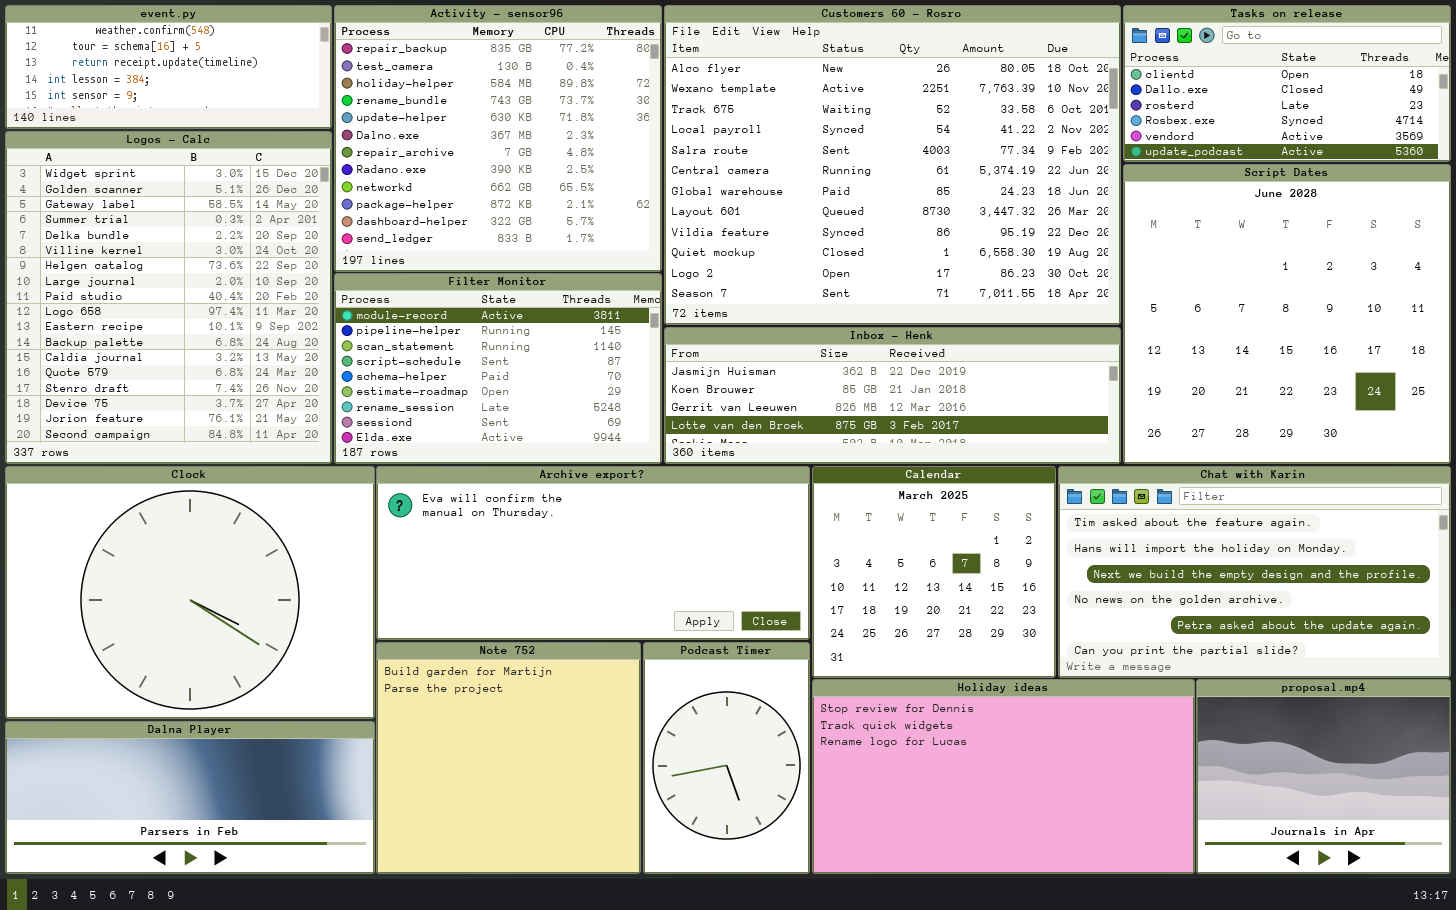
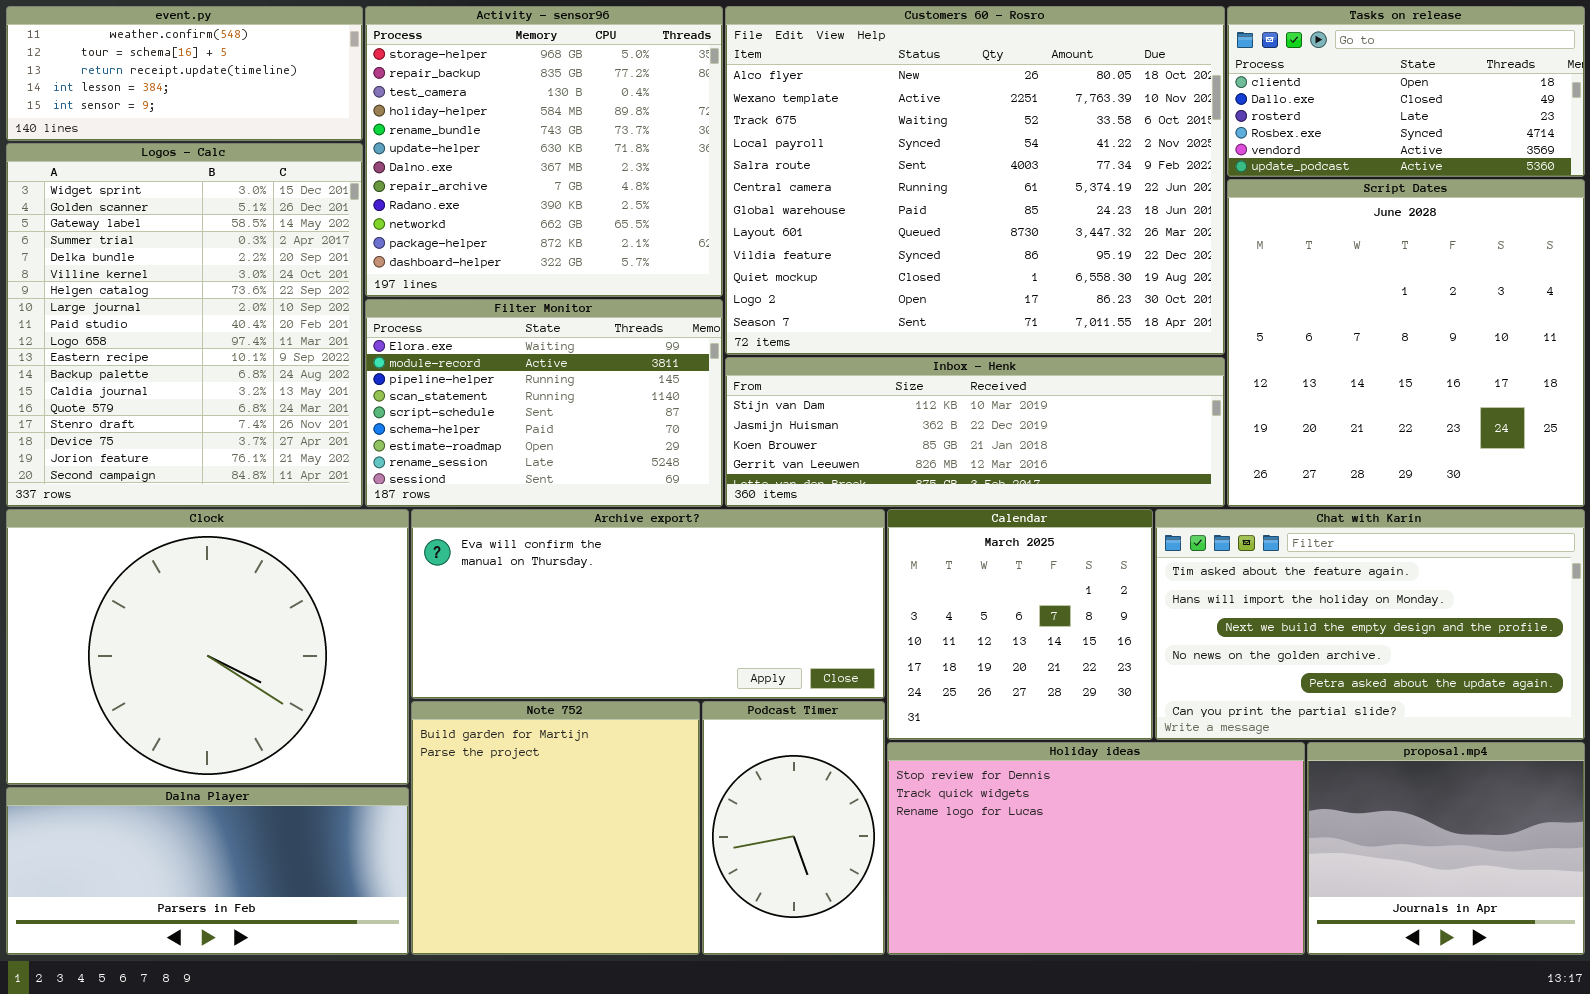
Activity - sensor96: [334,5,662,272] -> [365,6,723,297], scrolled up 1 row
Filter Monitor: [334,273,662,464] -> [365,299,723,507], scrolled up 1 row
Inbox - Henk: [664,327,1121,464] -> [725,357,1225,507], scrolled up 1 row

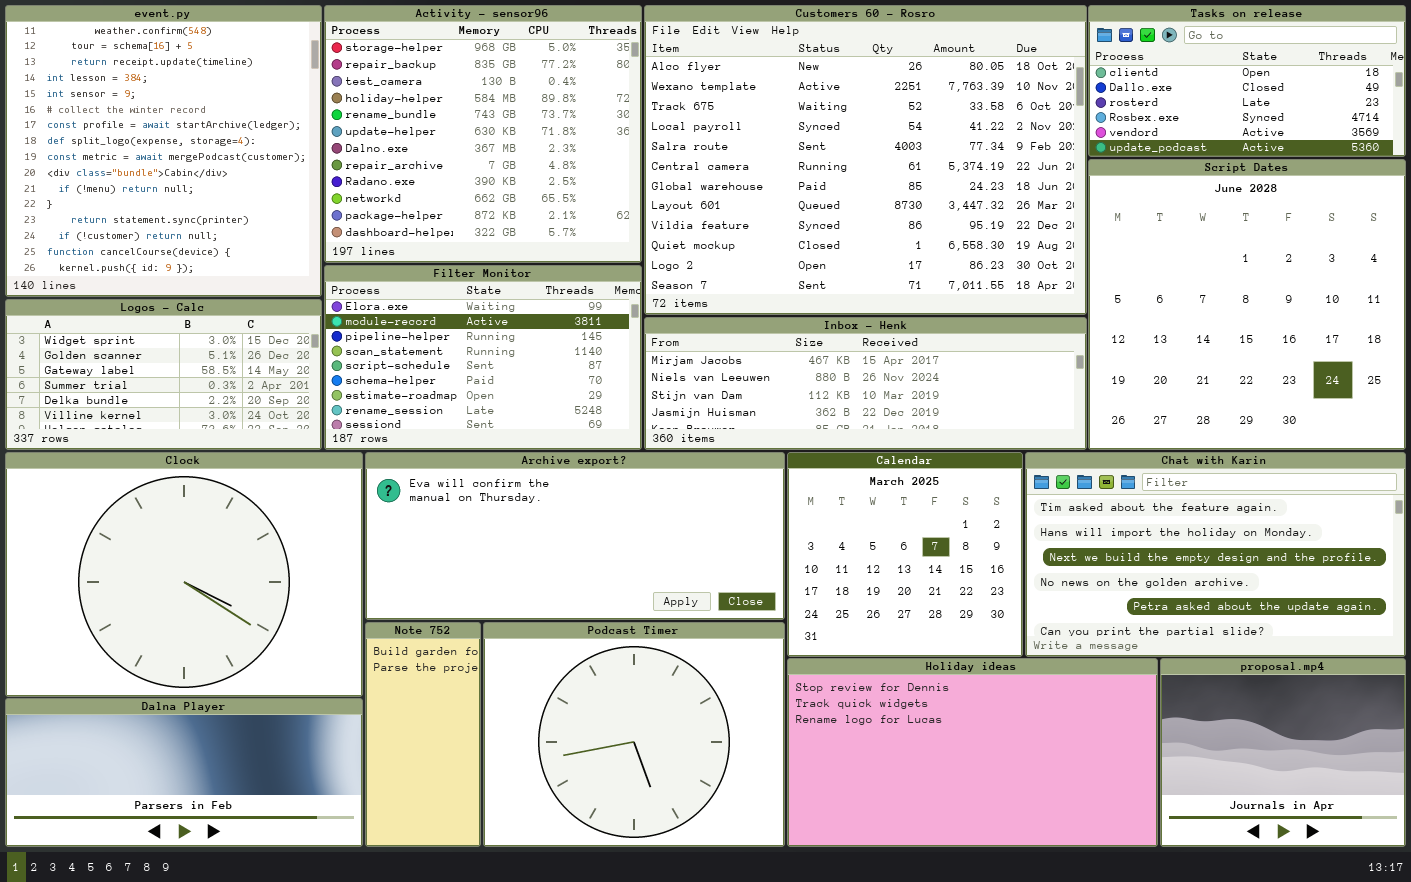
event.py: [6,6,363,141] -> [5,5,322,297], resized
Logos - Calc: [6,143,363,507] -> [5,299,322,450], resized
Inbox - Henk: [725,357,1225,507] -> [644,317,1087,450], scrolled up 2 rows
Note 752: [411,701,700,955] -> [365,622,481,847], resized
Podcast Timer: [702,701,885,955] -> [483,622,785,847], resized

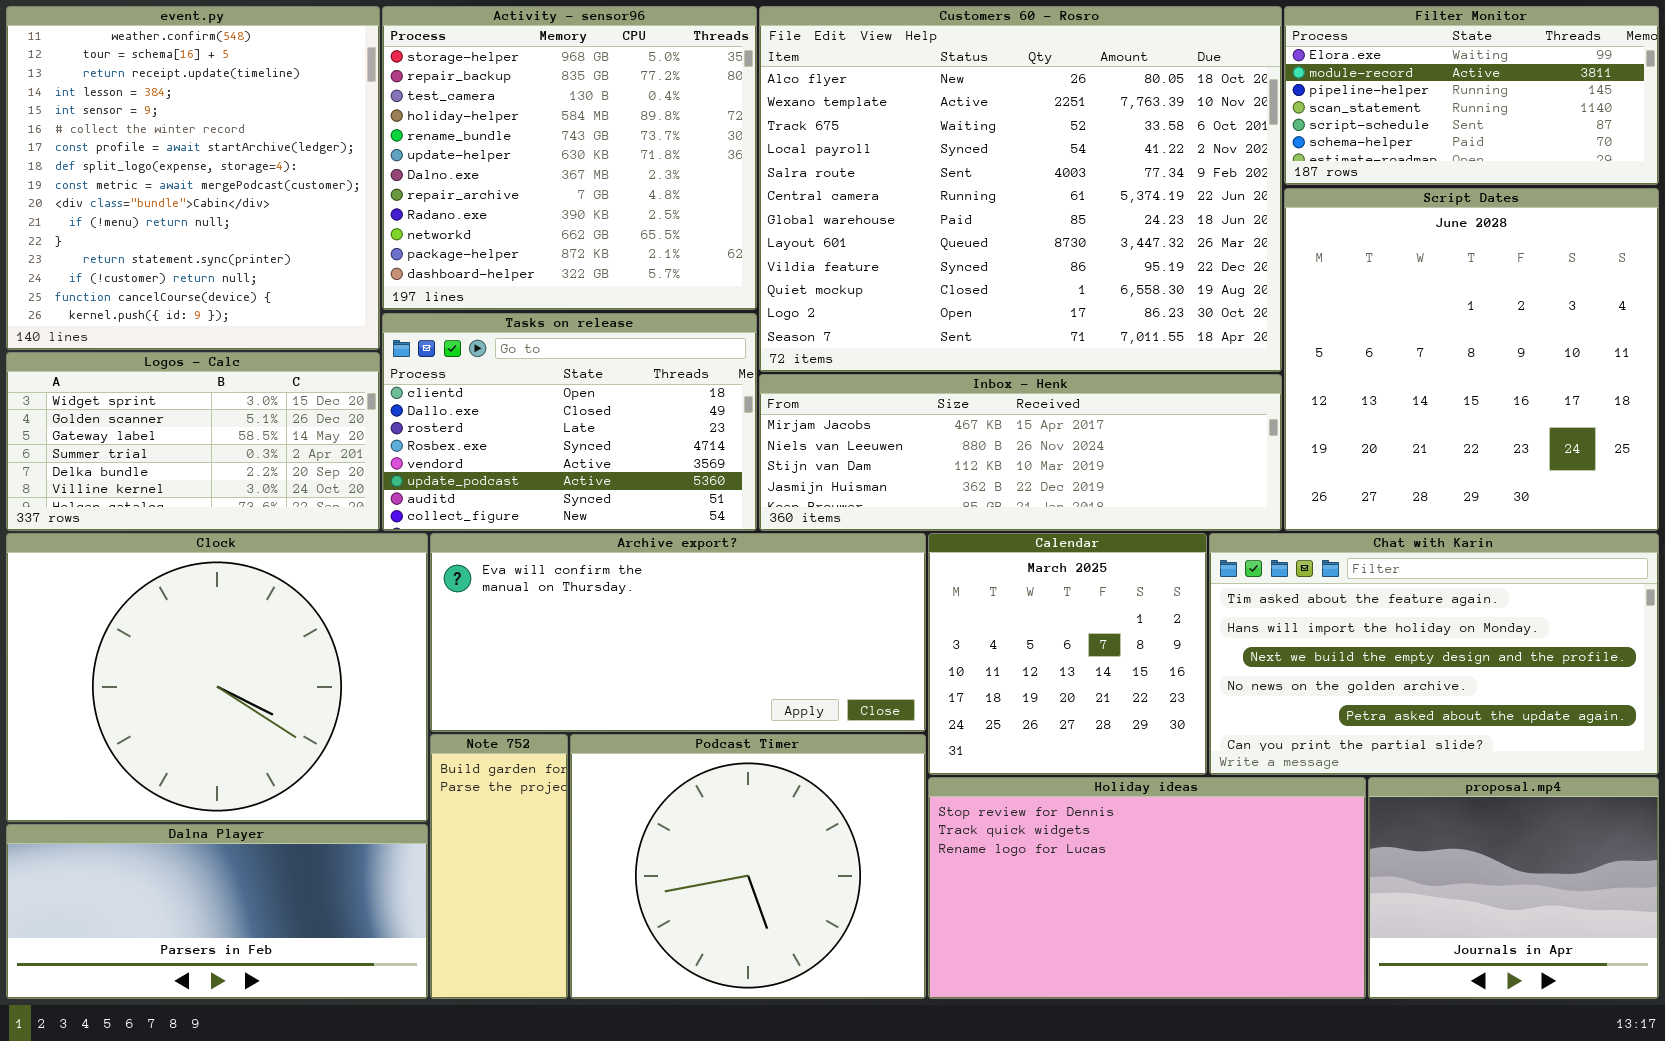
Tasks on release: [1088,5,1406,157] -> [382,313,757,531], moved, resized
Filter Monitor: [324,265,642,450] -> [1284,6,1659,185], moved, resized

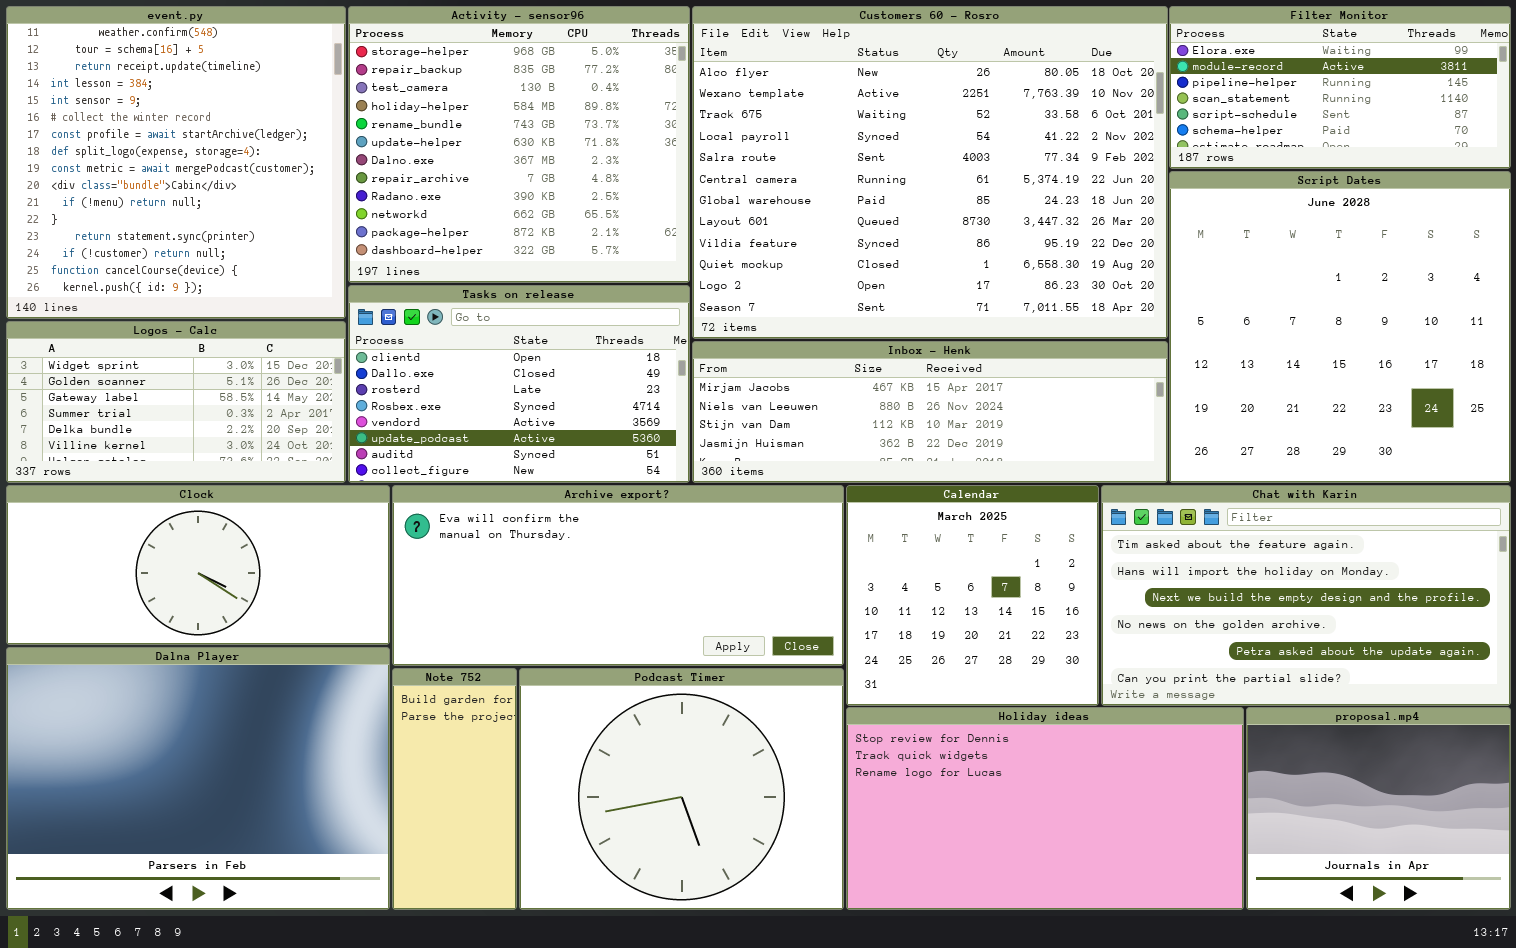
Clock: [6,533,428,822] -> [6,485,390,645], resized
Dalna Player: [6,824,428,999] -> [6,647,390,910], resized

